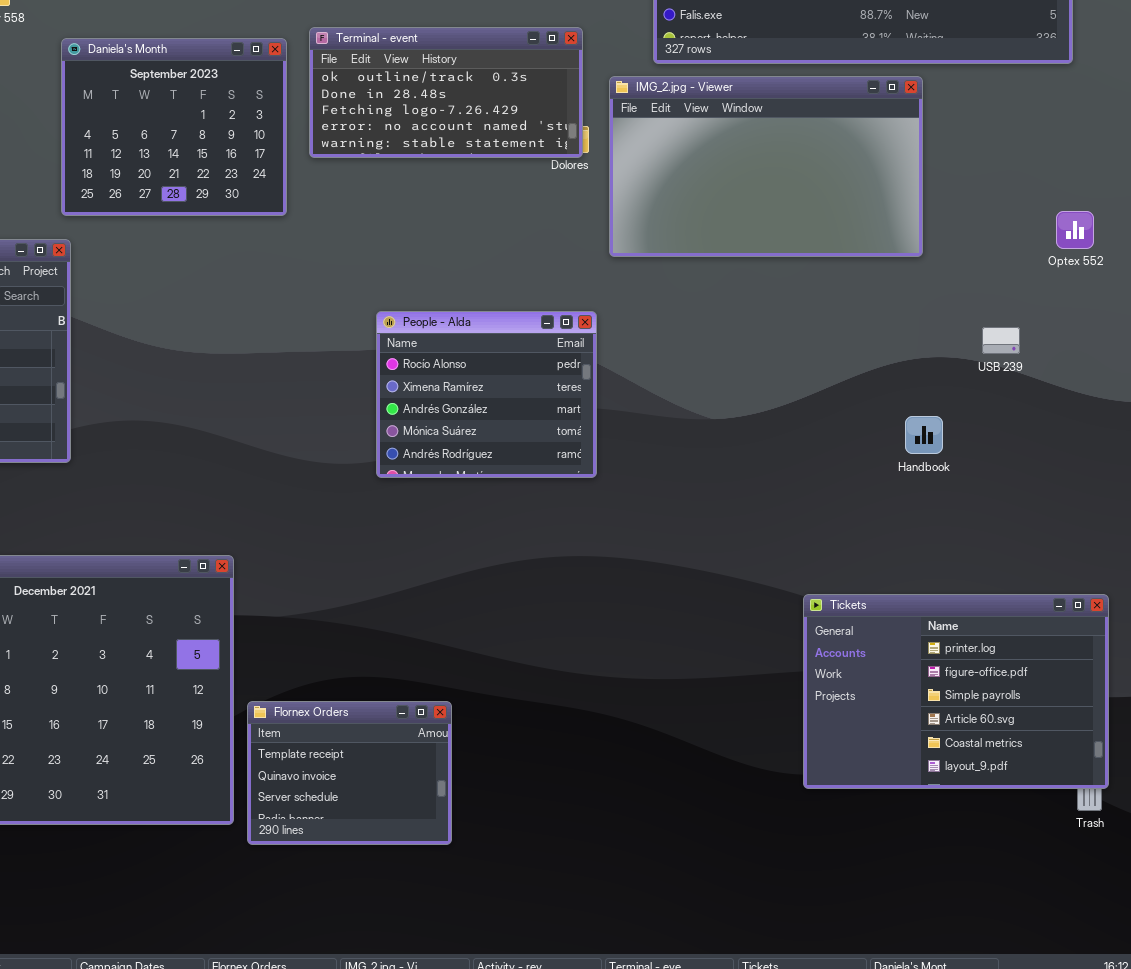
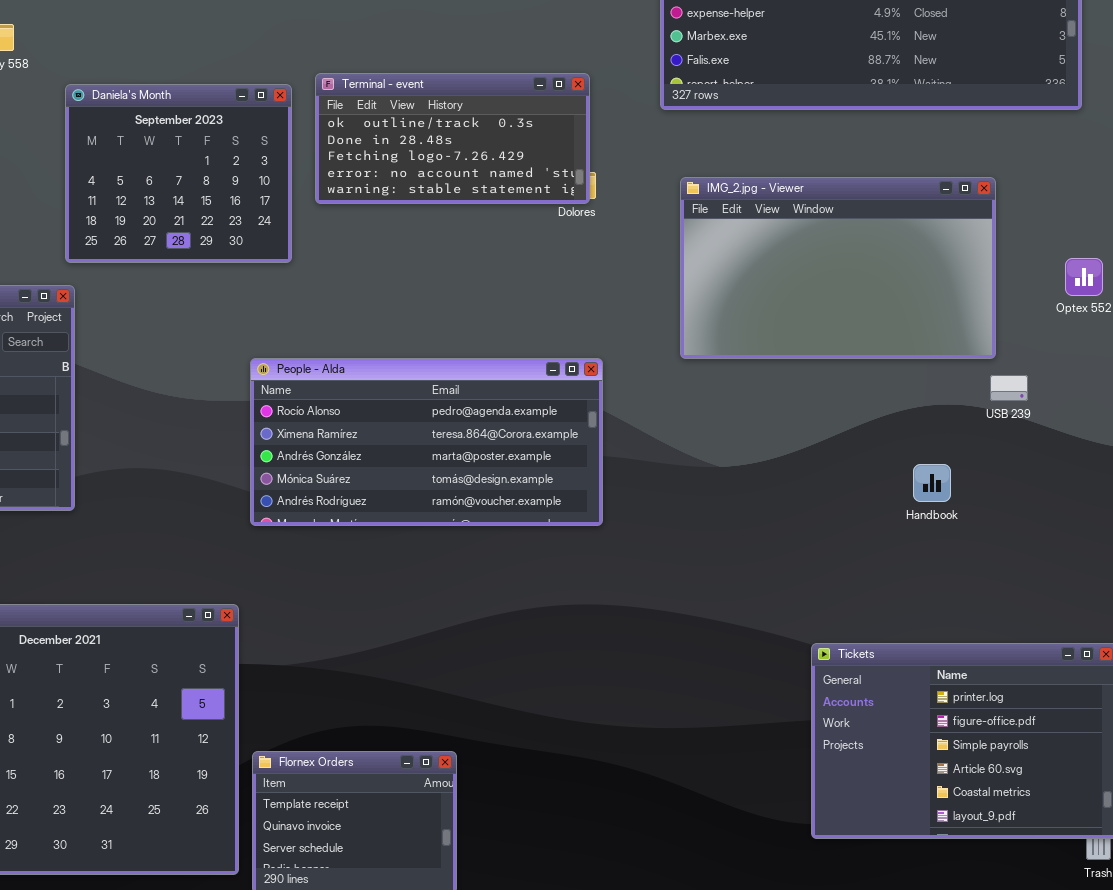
IMG_2.jpg - Viewer: [609,76,923,257] -> [680,177,996,359], moved
People - Alda: [376,311,597,478] -> [250,358,603,526], resized

